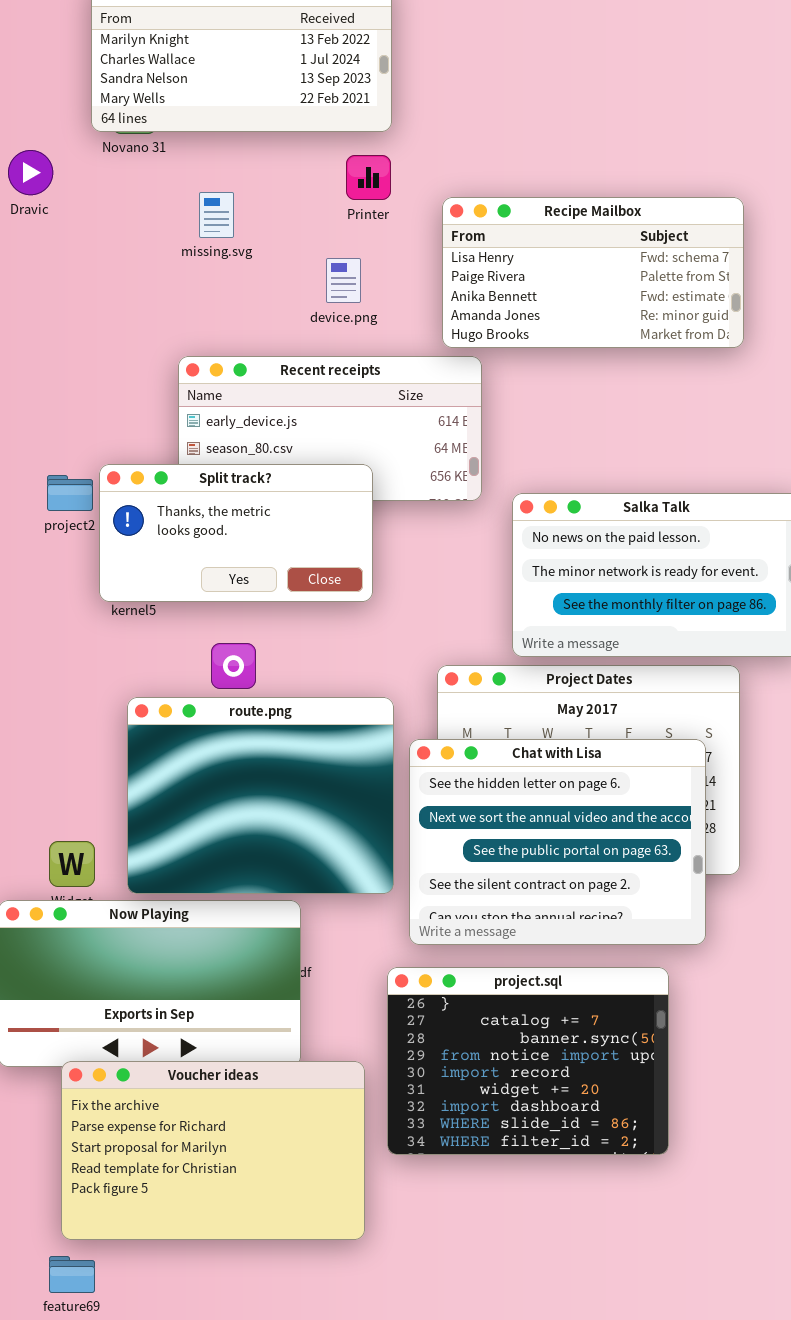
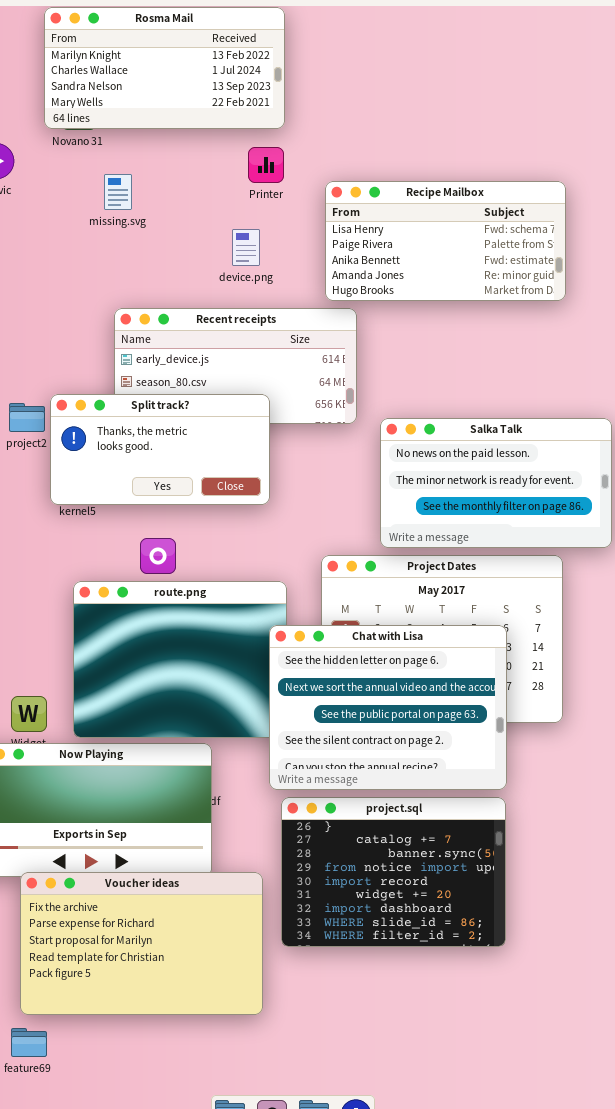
missing.svg: [199,192,234,238] -> [104,174,132,210], moved
Chat with Lisa: [409,739,706,945] -> [269,625,507,790], moved

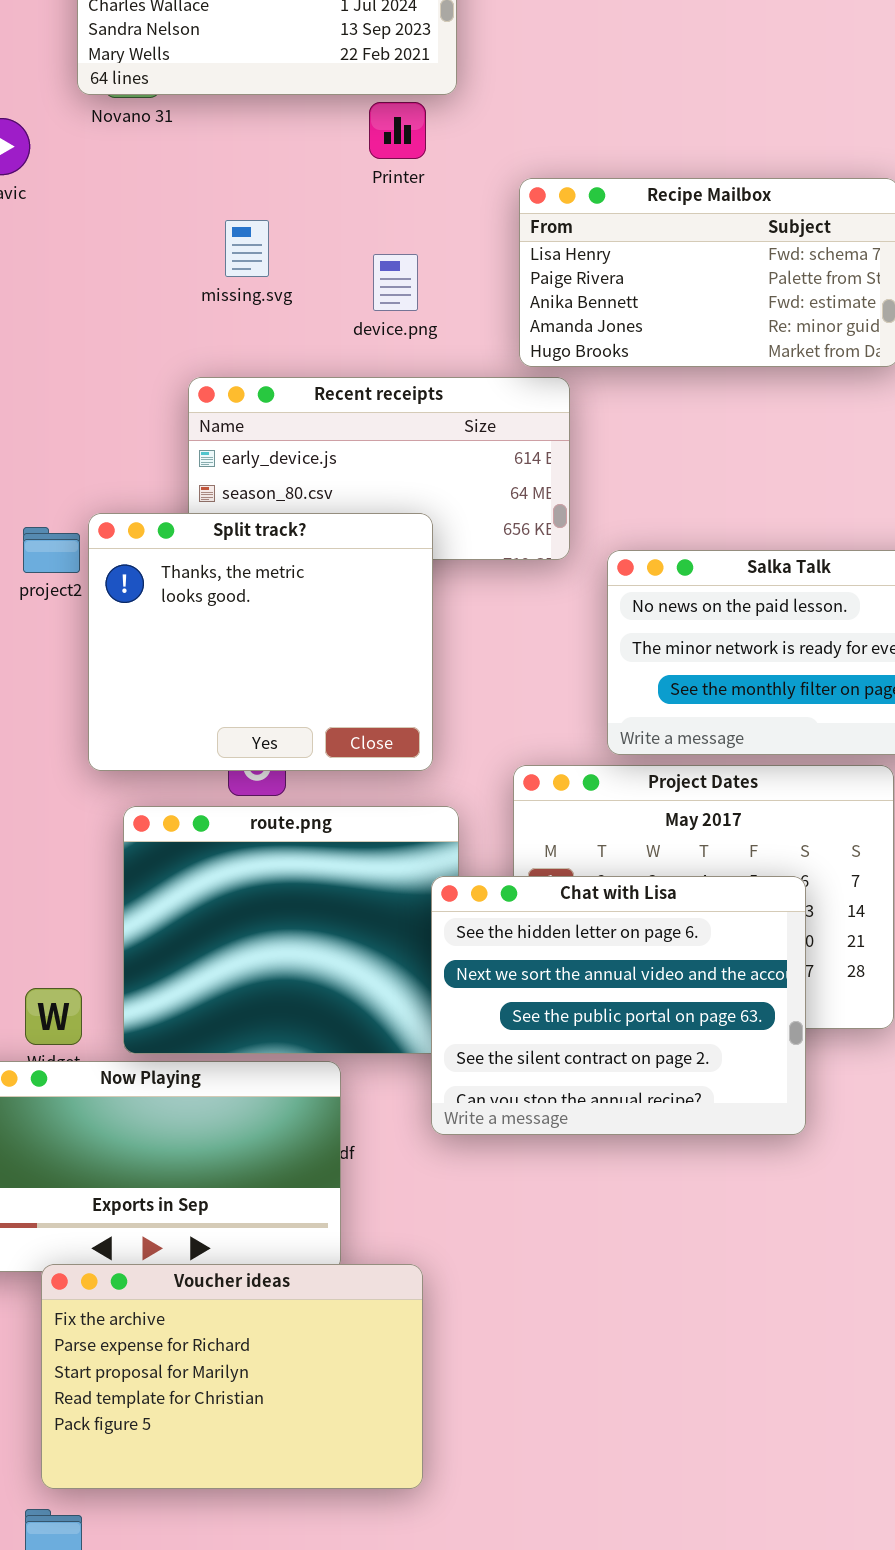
Printer: [248,147,284,183] -> [369,102,426,159], moved
missing.svg: [104,174,132,210] -> [225,220,269,277], moved
Split track?: [50,394,270,505] -> [88,513,433,771], resized
project.sql: [281,797,506,947] -> none, closed

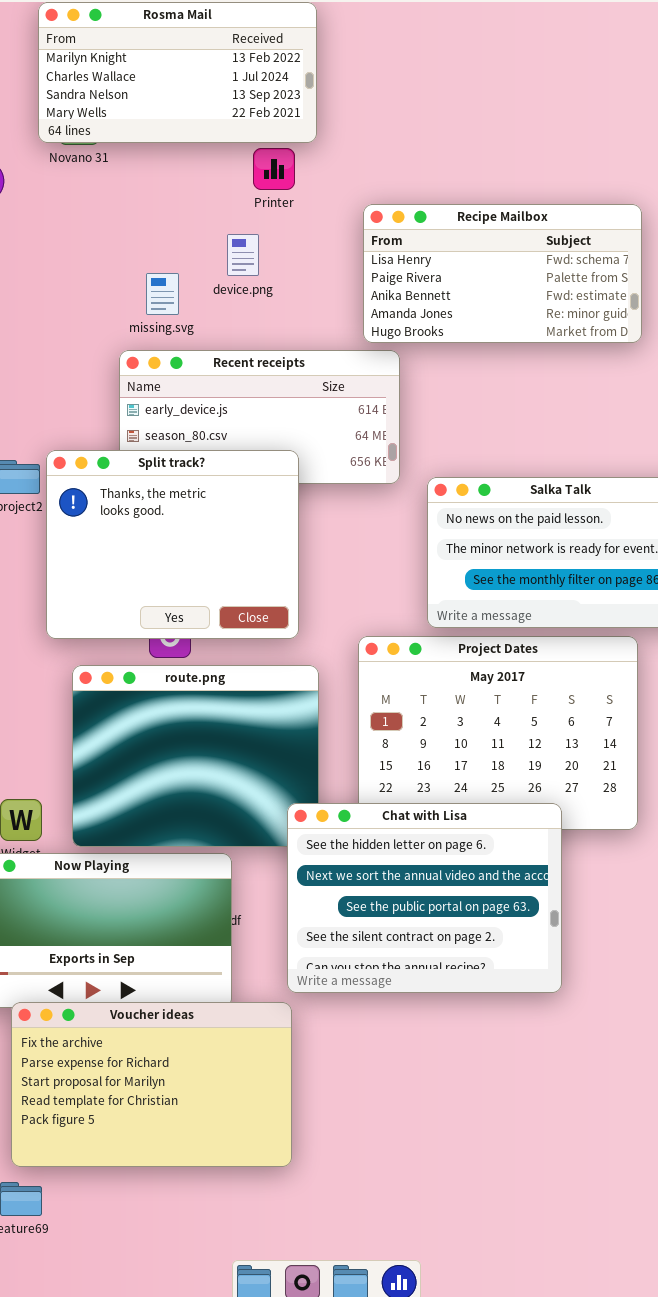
missing.svg: [225,220,269,277] -> [146,273,179,315], moved
device.png: [373,254,418,311] -> [227,234,259,276], moved
Chat with Lisa: [431,876,806,1135] -> [287,803,562,993], moved

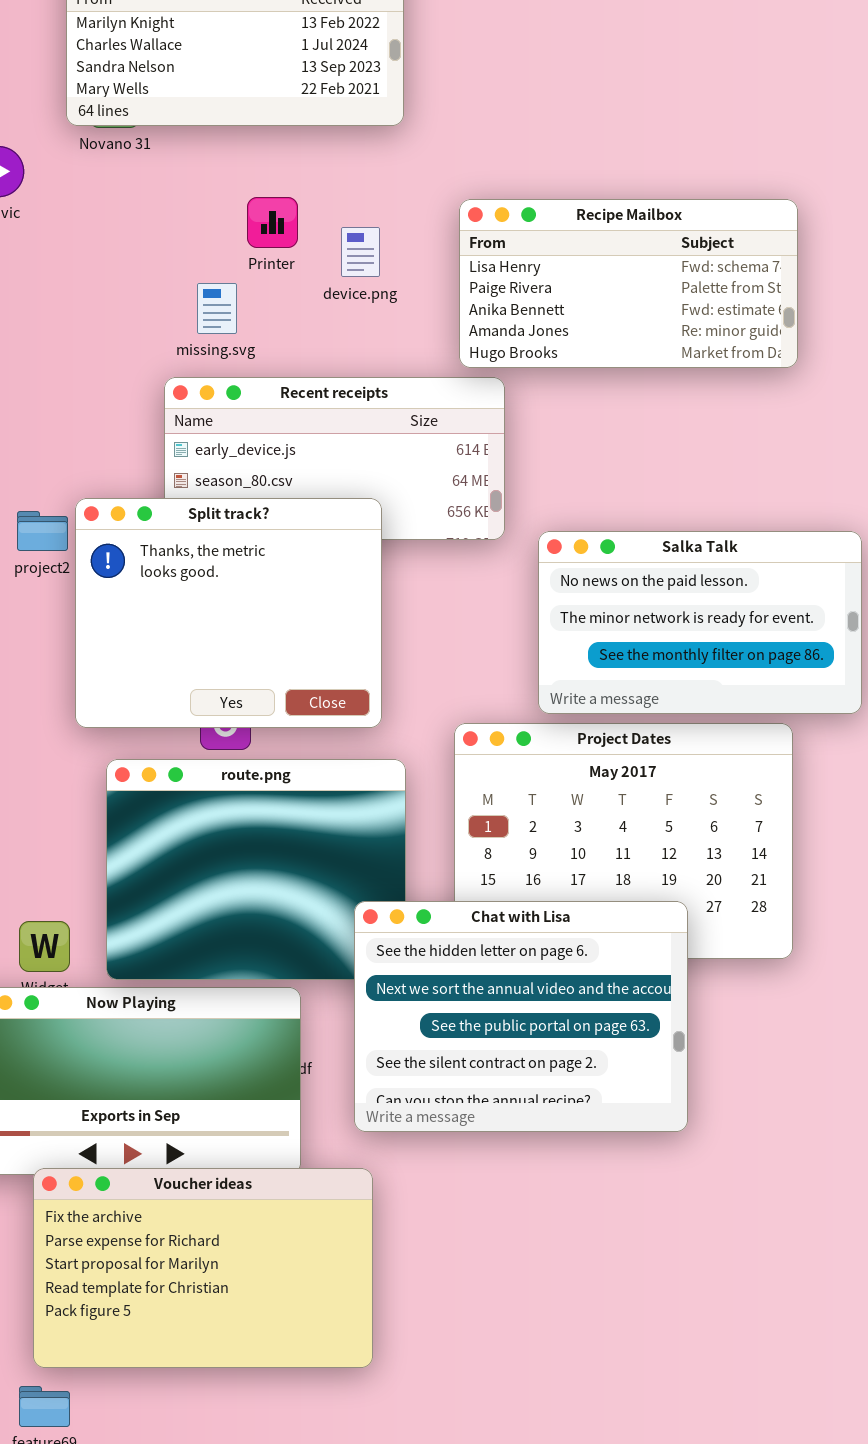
Printer: [253,148,295,190] -> [247,197,298,248], moved
device.png: [227,234,259,276] -> [341,227,380,277], moved
Chat with Lisa: [287,803,562,993] -> [354,901,688,1132], moved

